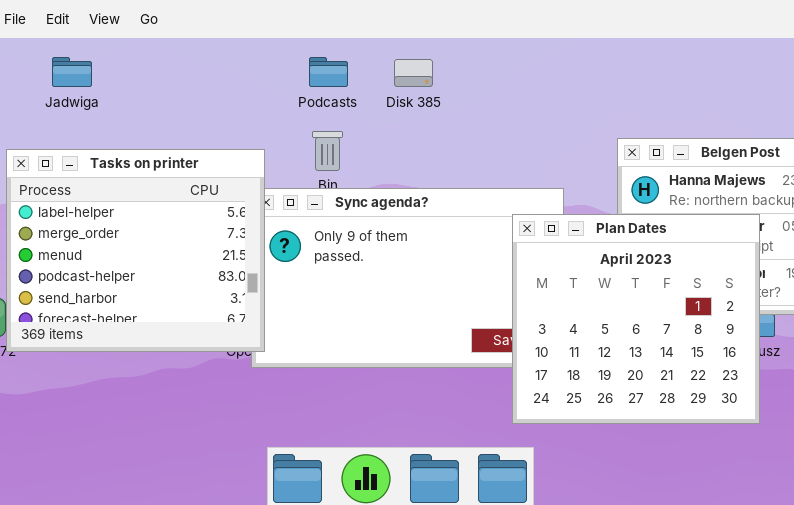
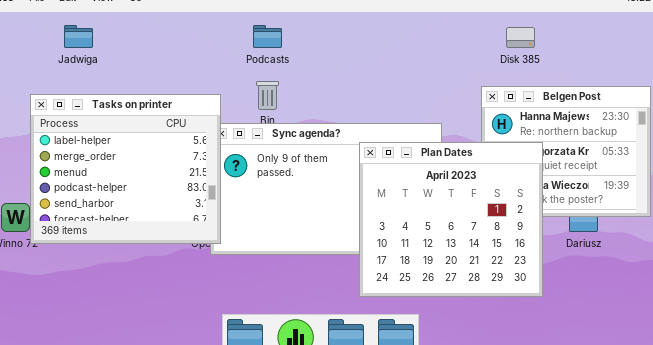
Disk 385: [394,59,433,87] -> [506,27,535,48], moved
Plan Dates: [512,214,760,424] -> [359,142,543,297], moved

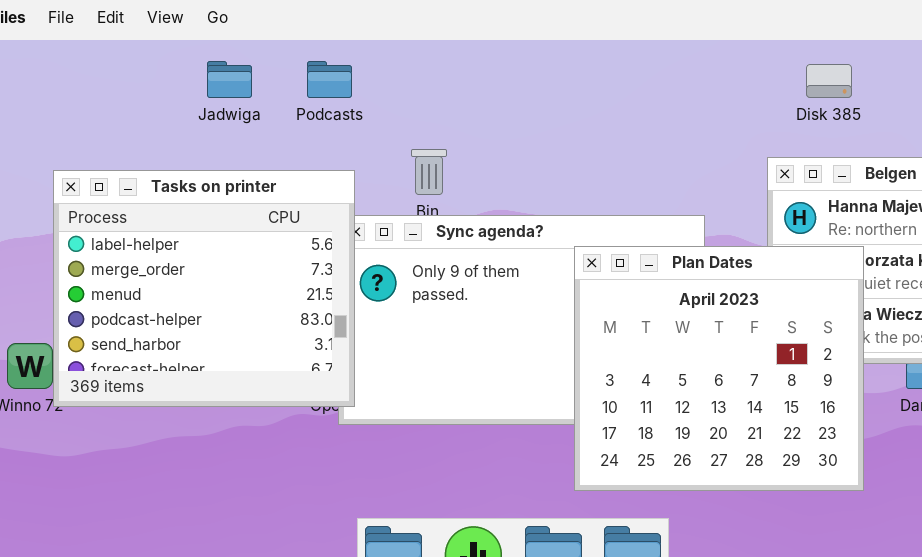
Jadwiga: [64,25,93,48] -> [207,61,252,98], moved
Podcasts: [253,25,282,48] -> [307,61,352,98], moved

